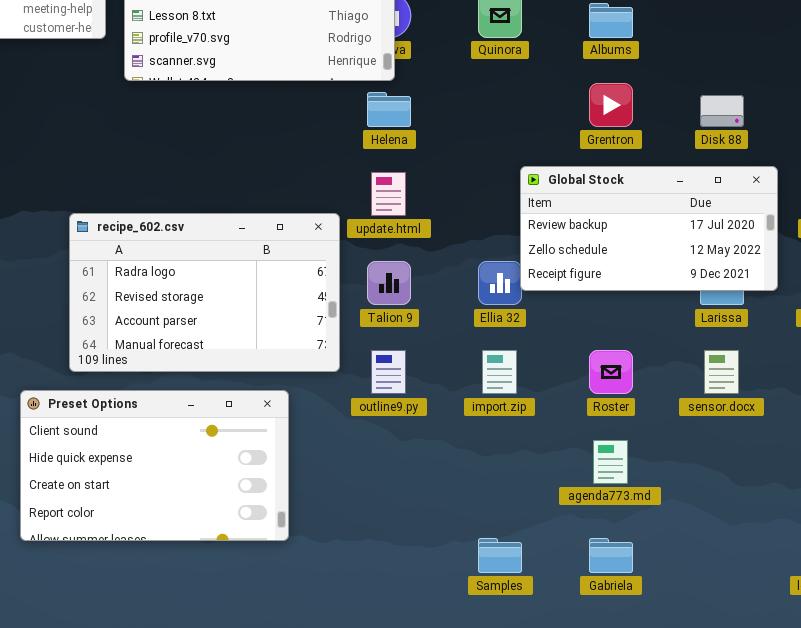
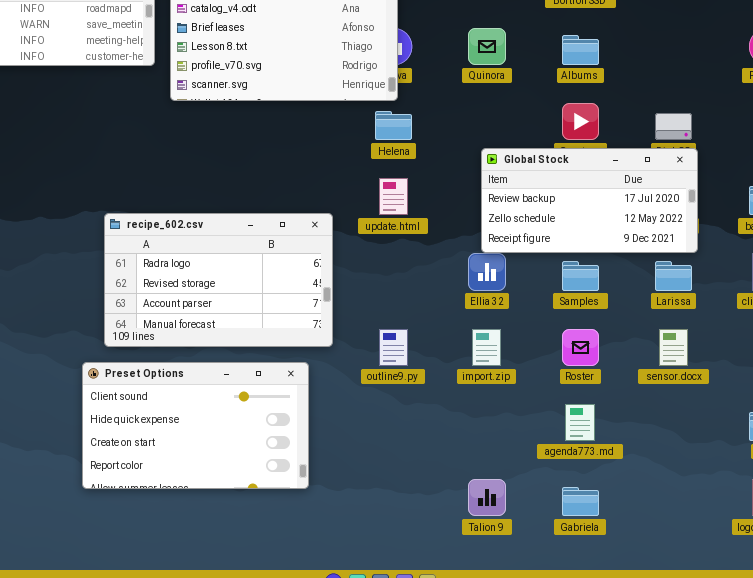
Global Stock: [520,166,778,291] -> [481,148,698,253], moved
recipe_602.csv: [69,213,340,372] -> [104,213,333,347], moved
Talion 9: [367,261,411,305] -> [468,479,506,516], moved
Samples: [478,538,522,573] -> [562,261,599,291], moved

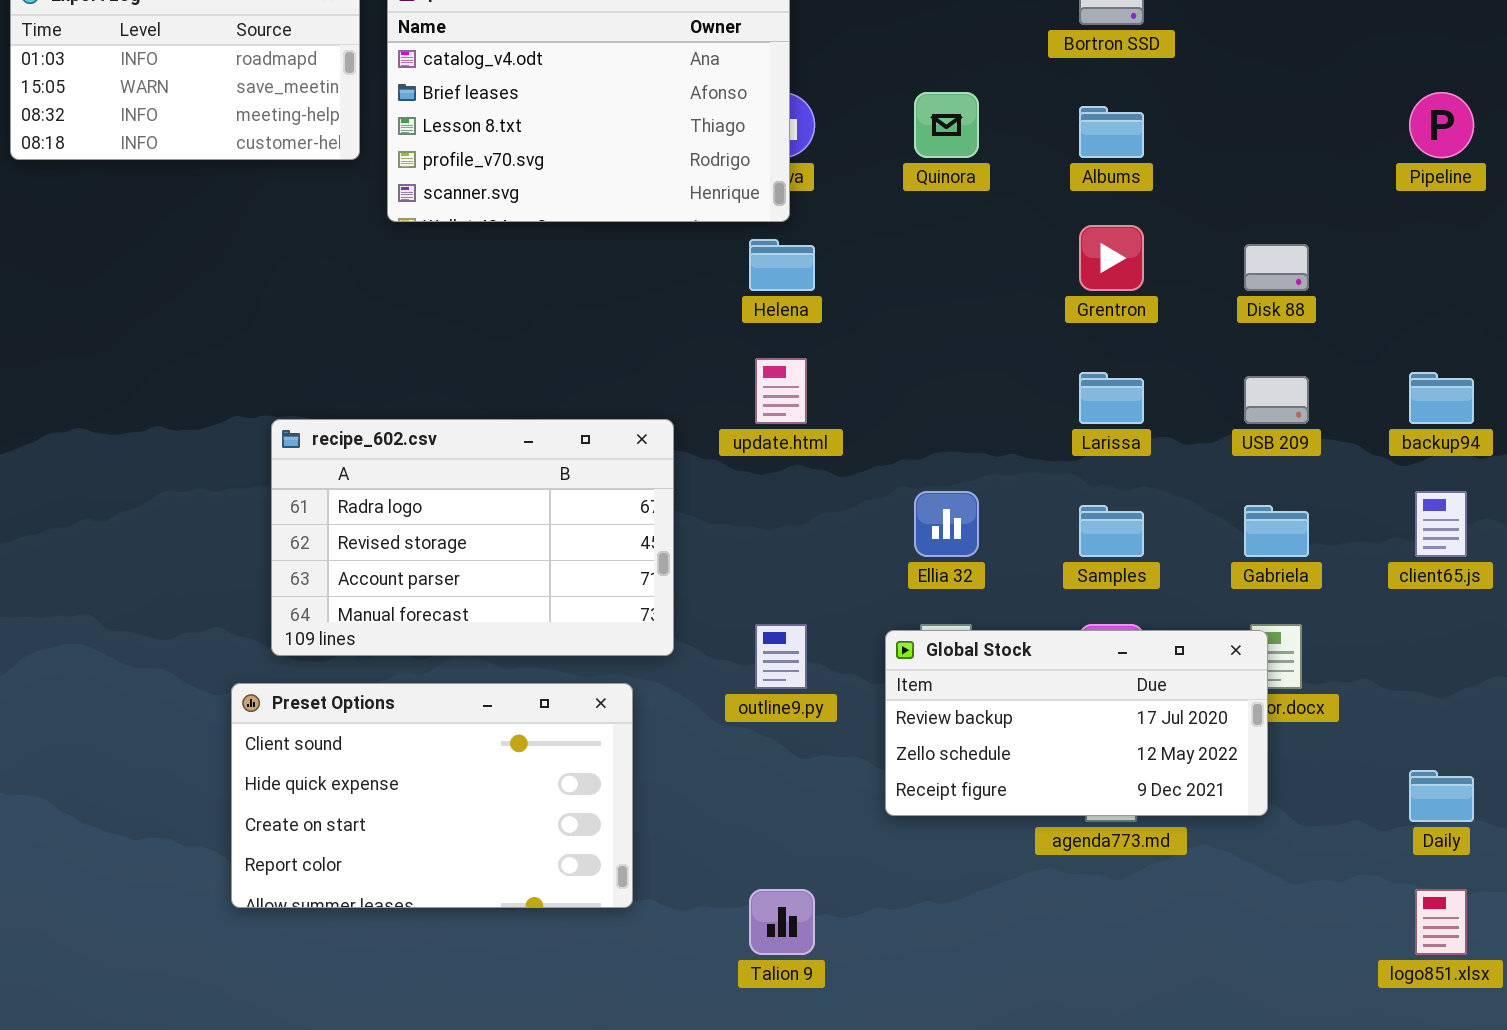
Global Stock: [481,148,698,253] -> [885,630,1268,816], moved
Larissa: [655,261,692,291] -> [1079,372,1144,424], moved
Talion 9: [468,479,506,516] -> [749,889,815,955], moved
Gabriela: [562,487,599,516] -> [1244,505,1309,557], moved

